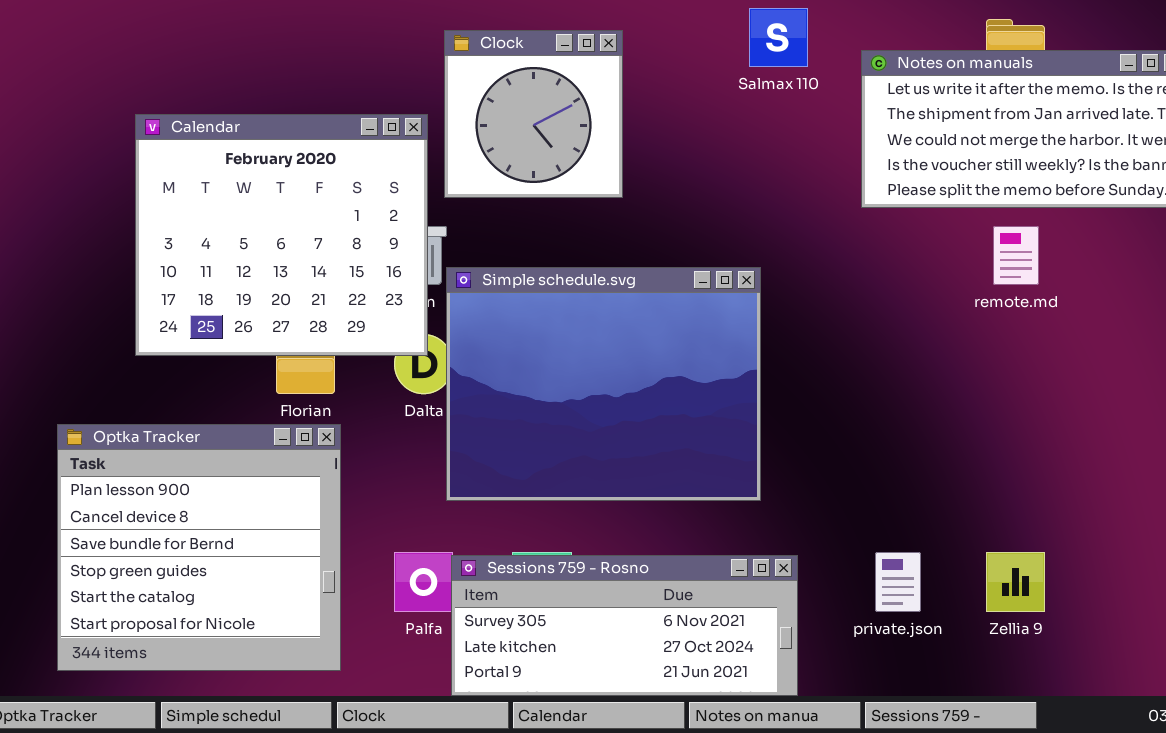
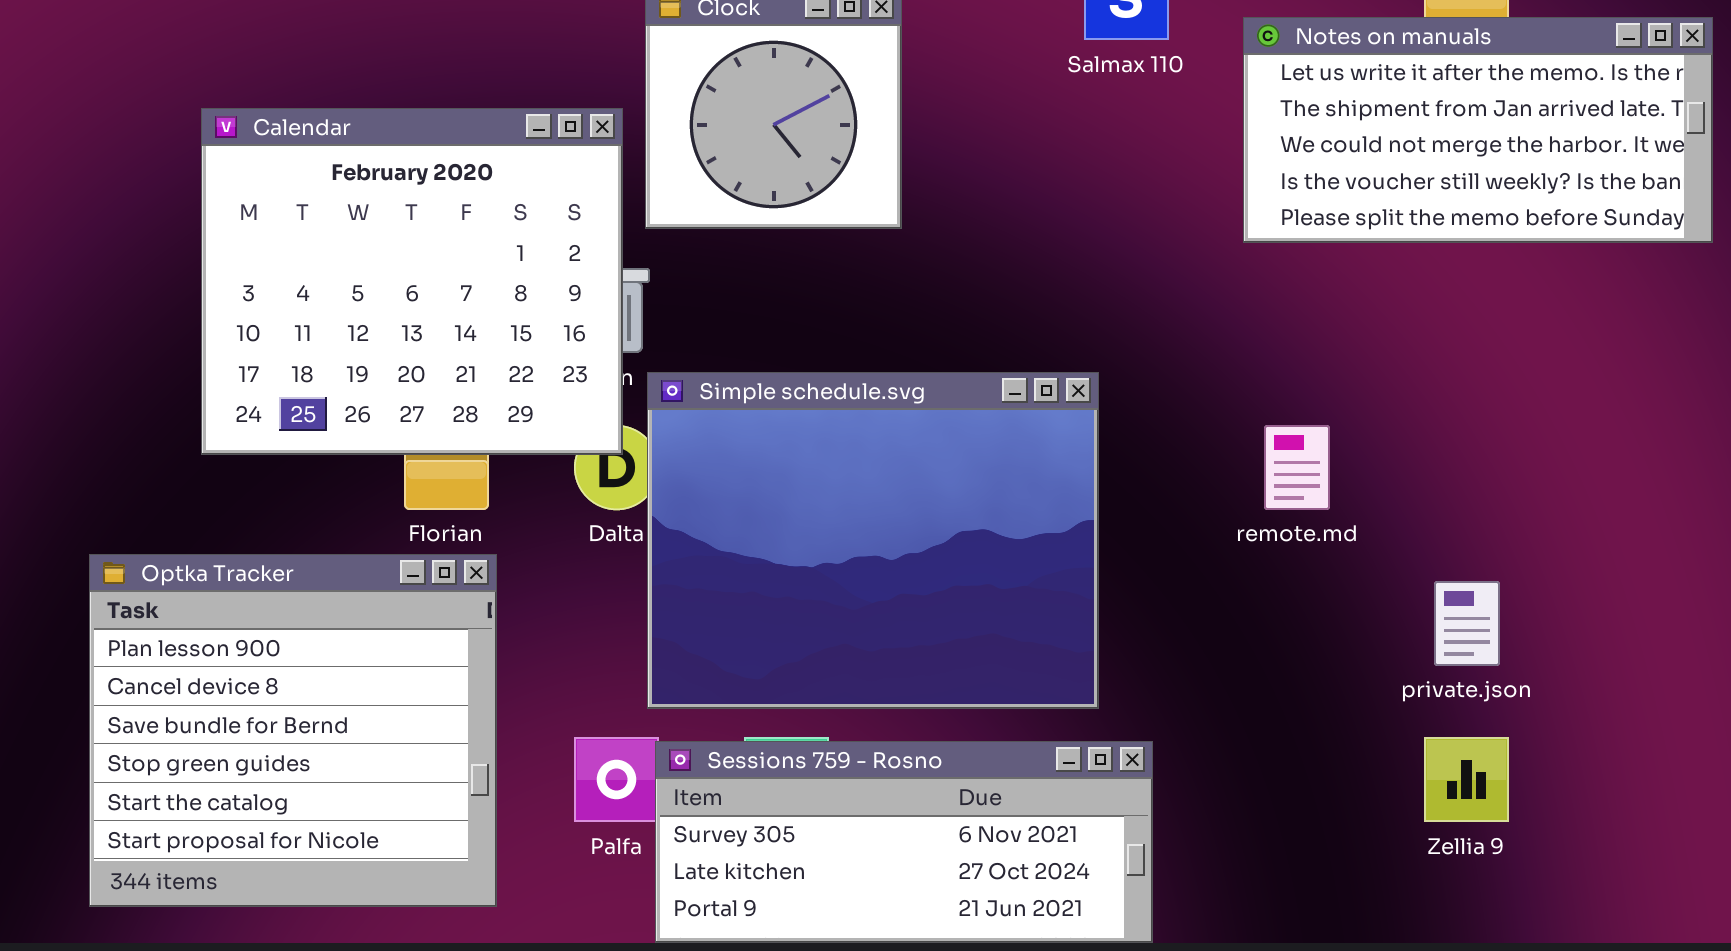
remote.md: [993,226,1039,285] -> [1264,425,1330,510], moved
Simple schedule.svg: [446,267,761,501] -> [647,372,1099,709], moved
private.json: [875,552,921,612] -> [1434,581,1500,666], moved

